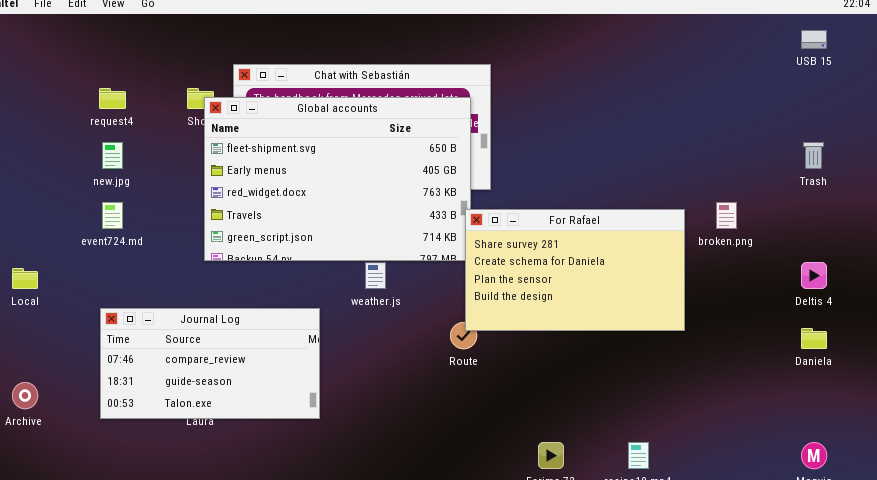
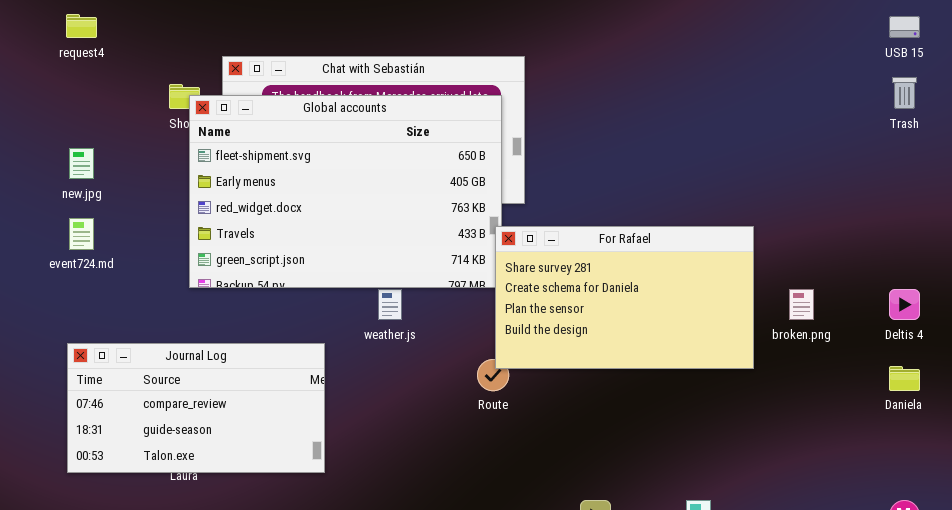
request4: [99,88,126,109] -> [66,14,97,38], moved
Trash: [803,142,824,169] -> [892,77,917,109], moved
broken.png: [716,202,737,229] -> [789,289,814,320], moved

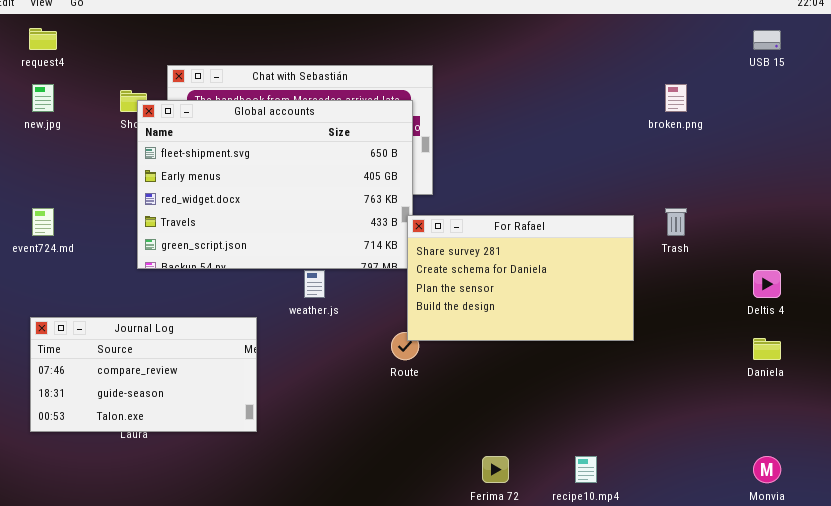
Trash: [892,77,917,109] -> [665,208,687,236], moved
new.jpg: [69,148,94,179] -> [32,84,54,112], moved
broken.png: [789,289,814,320] -> [665,84,687,112], moved

